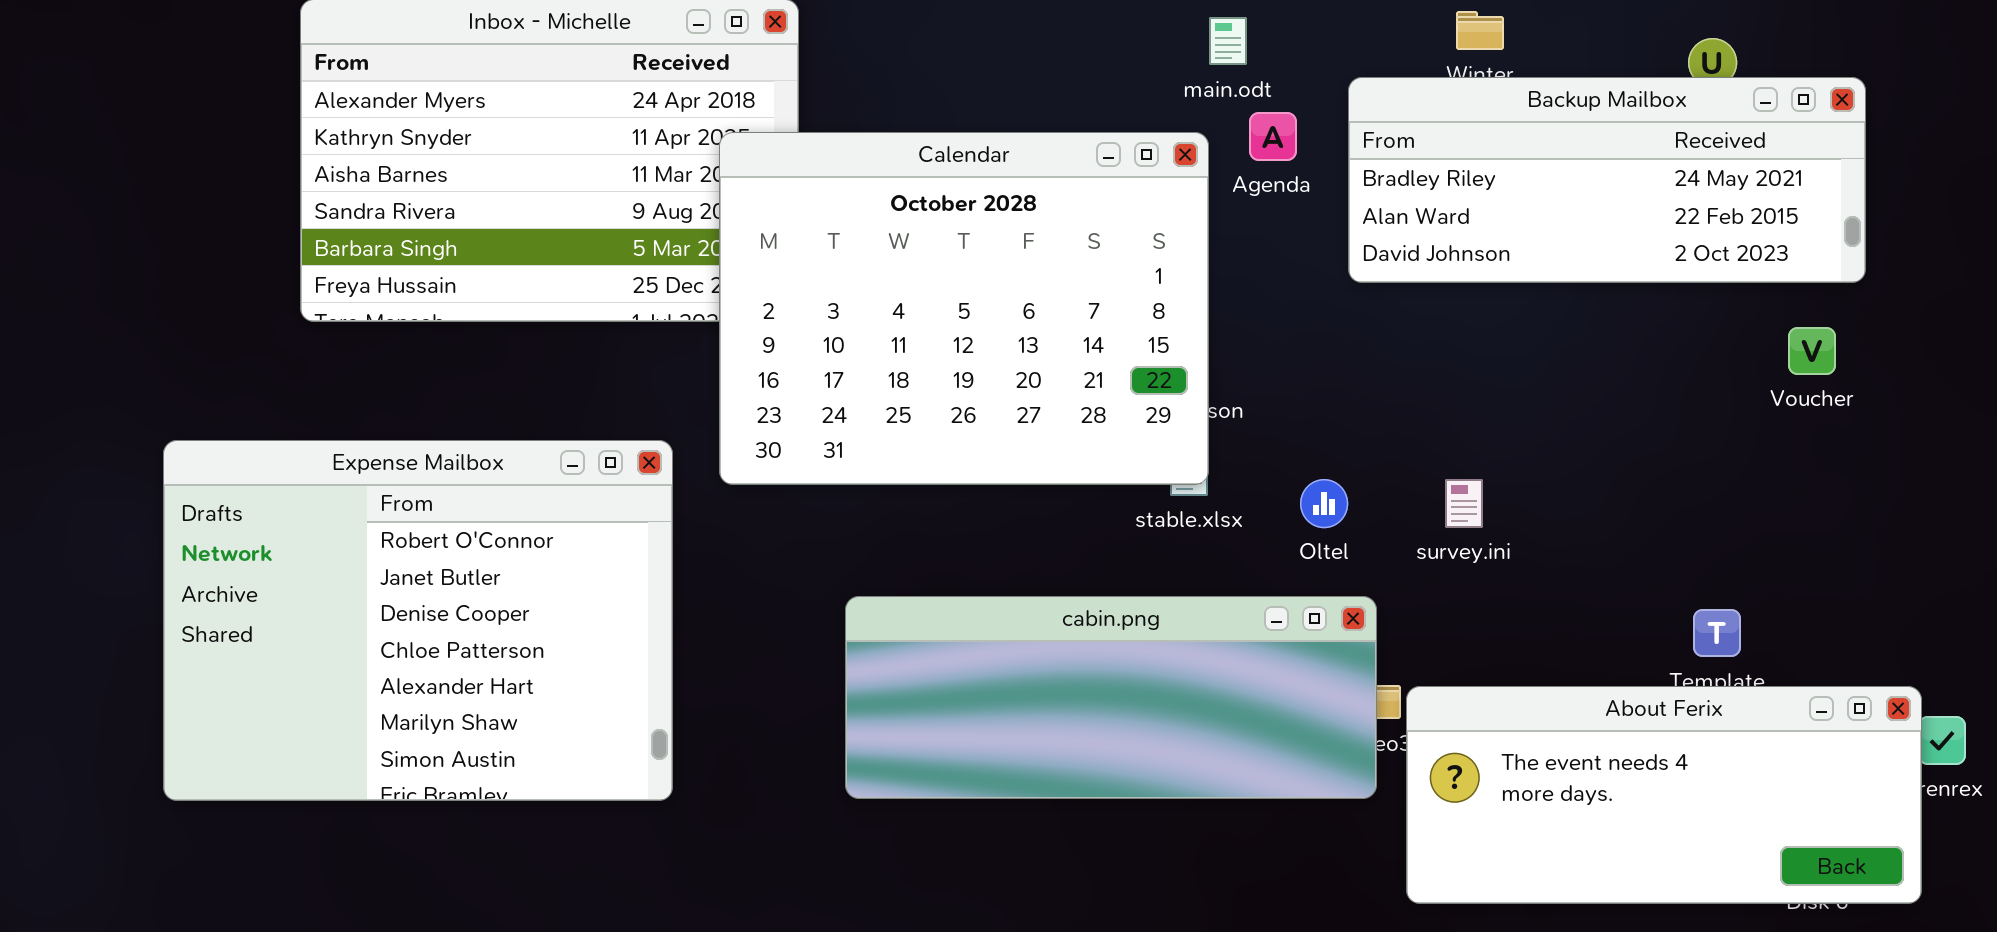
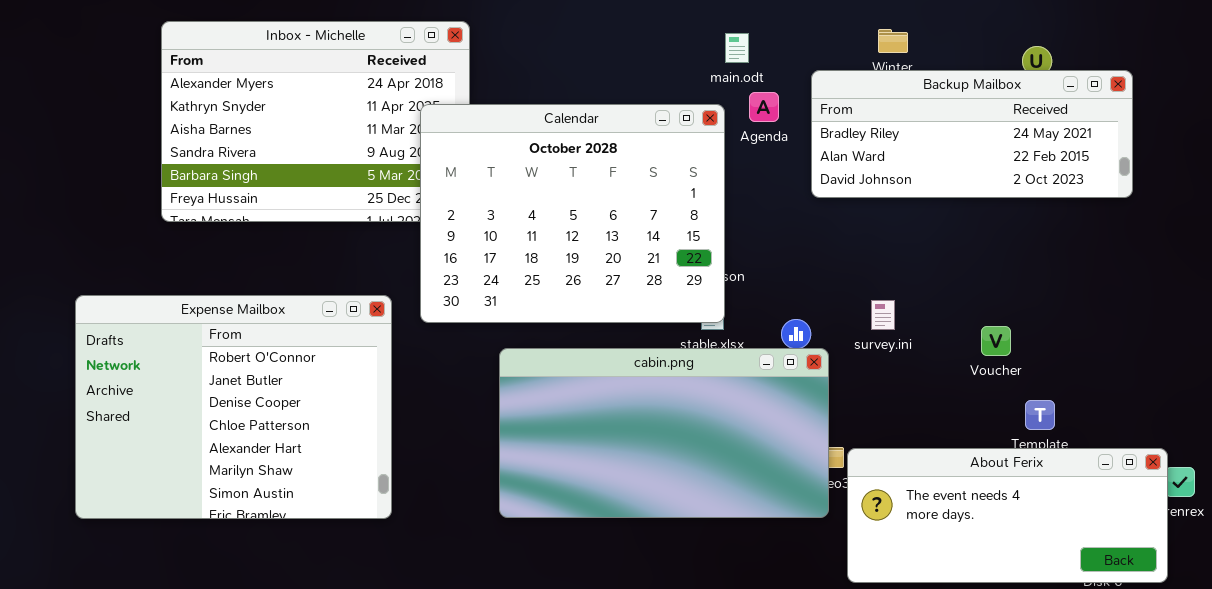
Voucher: [1788,327,1836,375] -> [981,326,1011,356], moved
survey.ini: [1445,479,1483,528] -> [871,300,895,330], moved
cabin.png: [845,596,1377,799] -> [499,348,829,518], resized

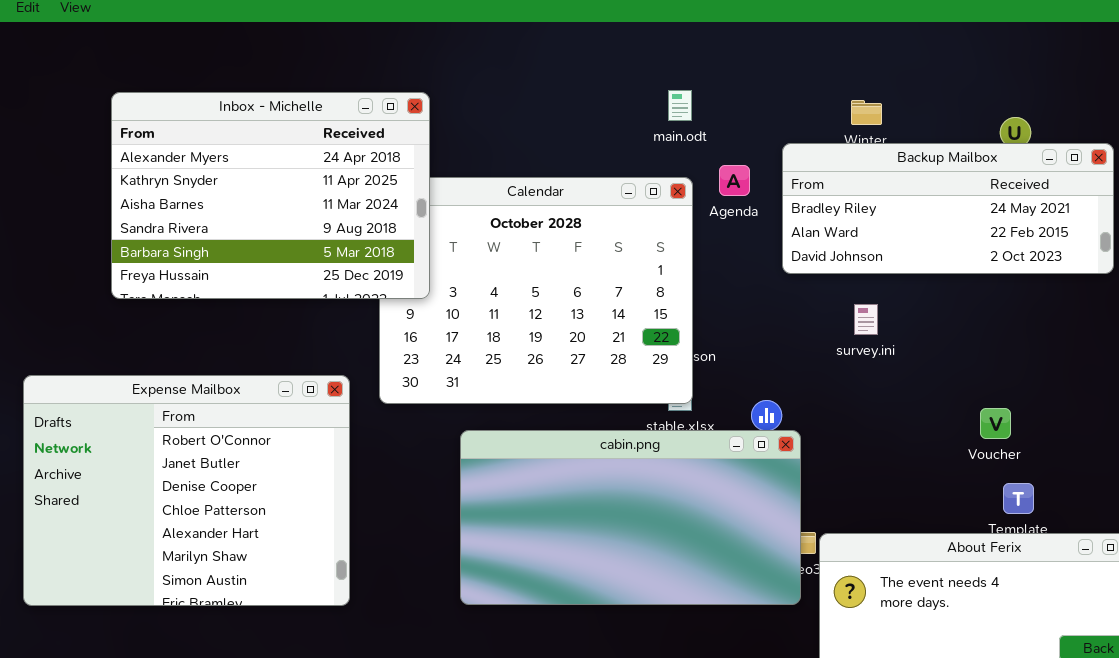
Inbox - Michelle: [161,21,470,222] -> [111,92,430,299], raised
main.odt: [725,33,749,63] -> [668,90,692,121], moved
survey.ini: [871,300,895,330] -> [854,304,878,335], moved
Voucher: [981,326,1011,356] -> [980,408,1011,439], moved

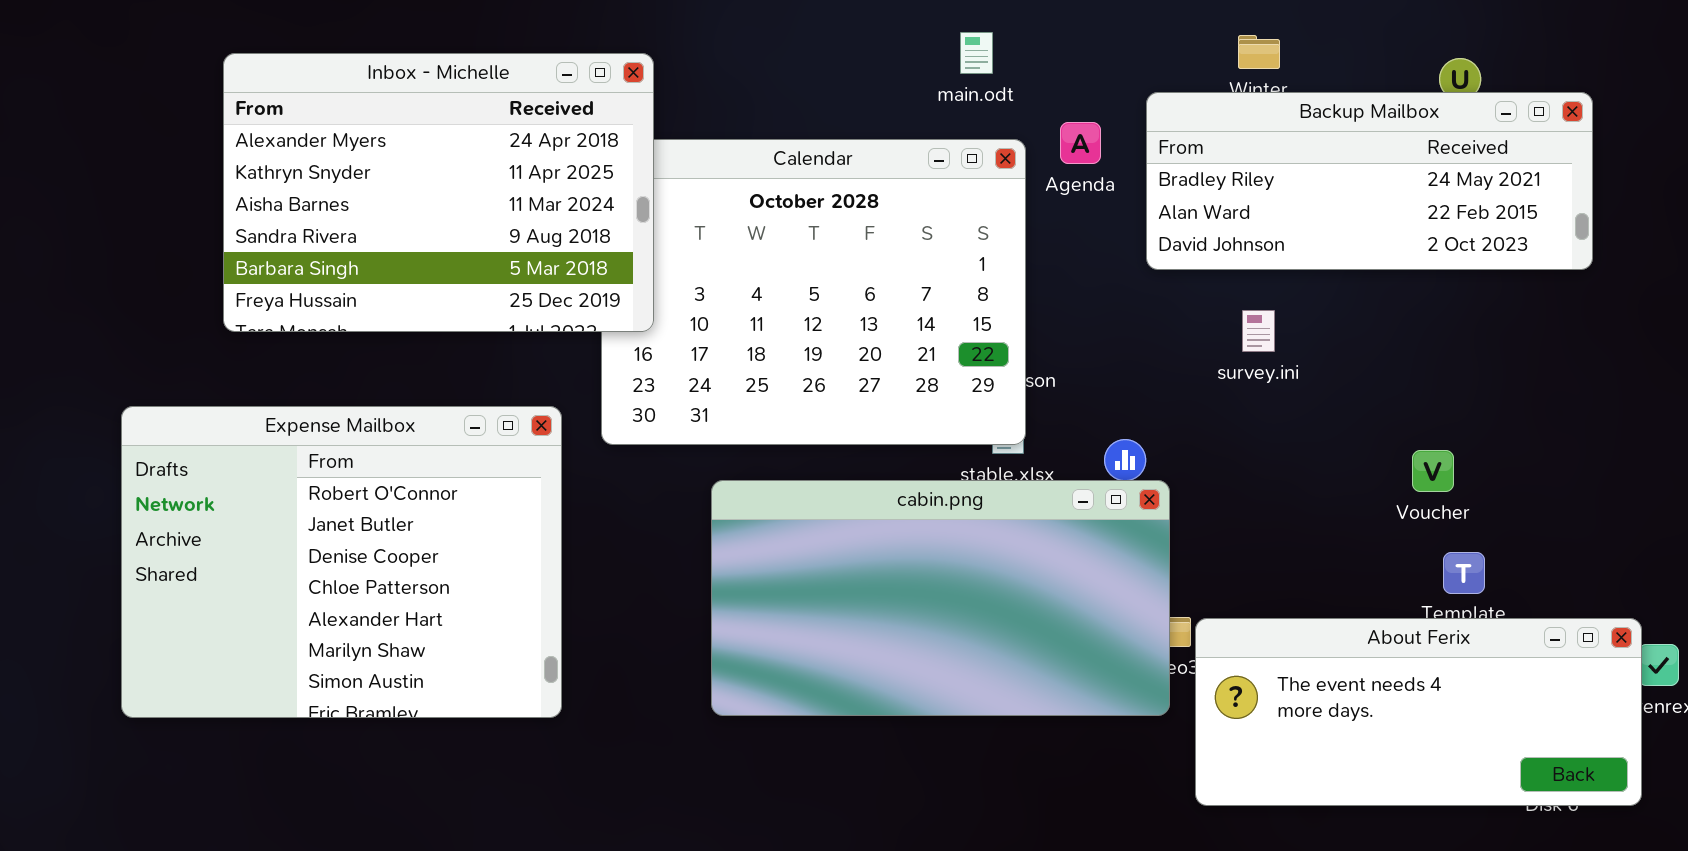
main.odt: [668,90,692,121] -> [960,32,993,74], moved
Inbox - Michelle: [111,92,430,299] -> [223,53,654,332], moved

